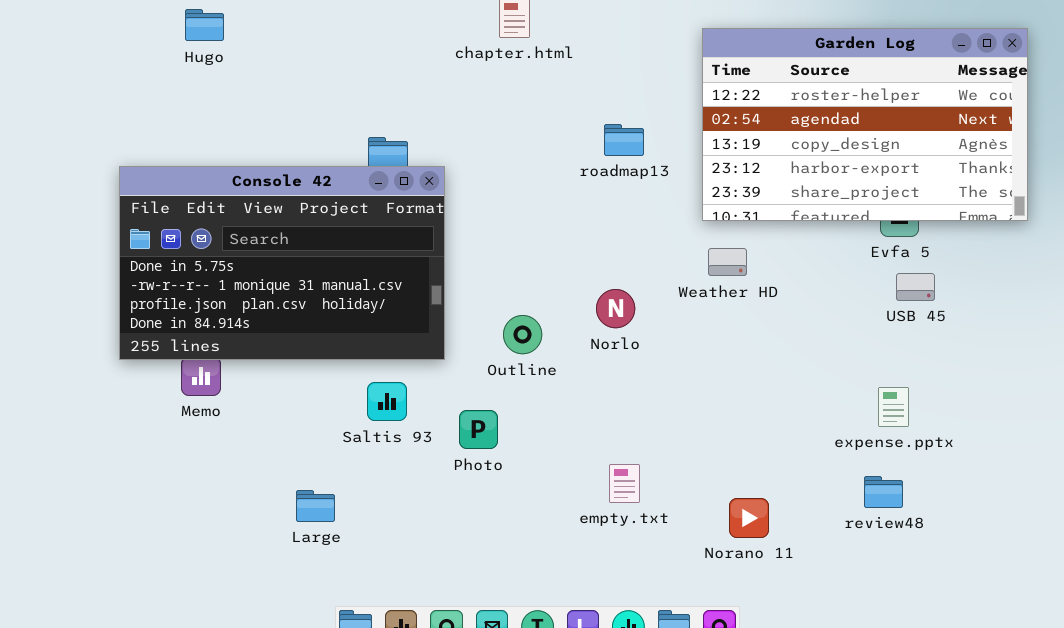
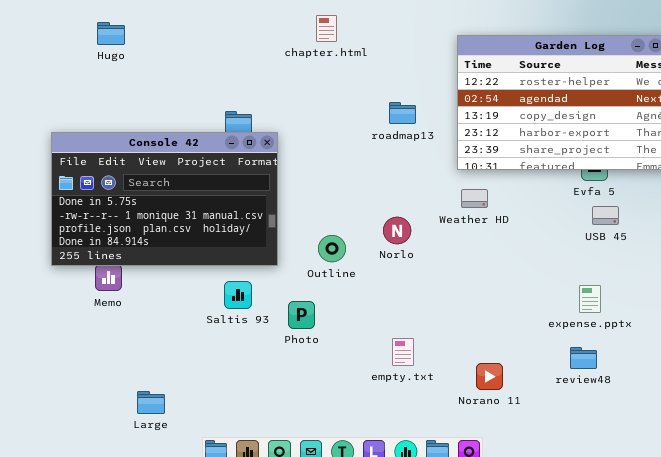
Large: [296,490,335,522] -> [137,391,165,414], moved

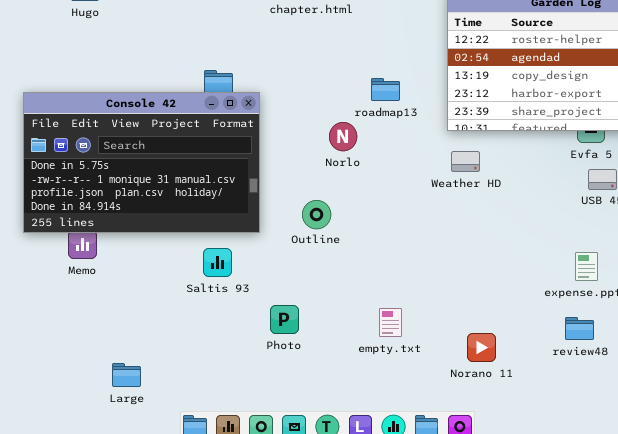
roadmap13: [389,102,416,124] -> [371,78,400,101], moved
Norlo: [383,217,411,244] -> [329,122,357,151], moved
Photo: [288,301,315,329] -> [270,305,299,334], moved

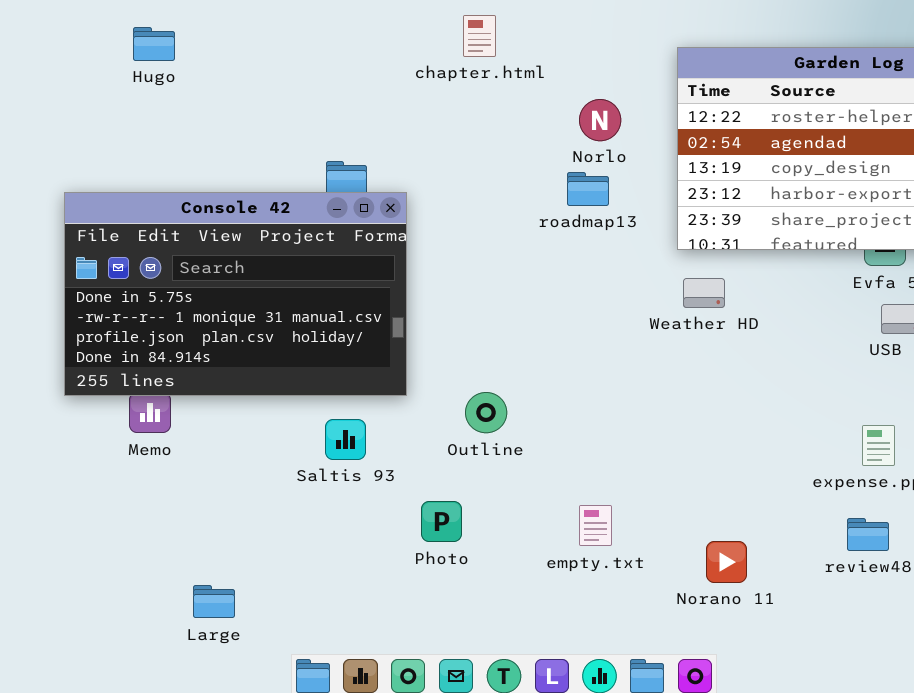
Norlo: [329,122,357,151] -> [579,99,621,141], moved
Outline: [302,200,331,229] -> [465,392,507,433], moved

